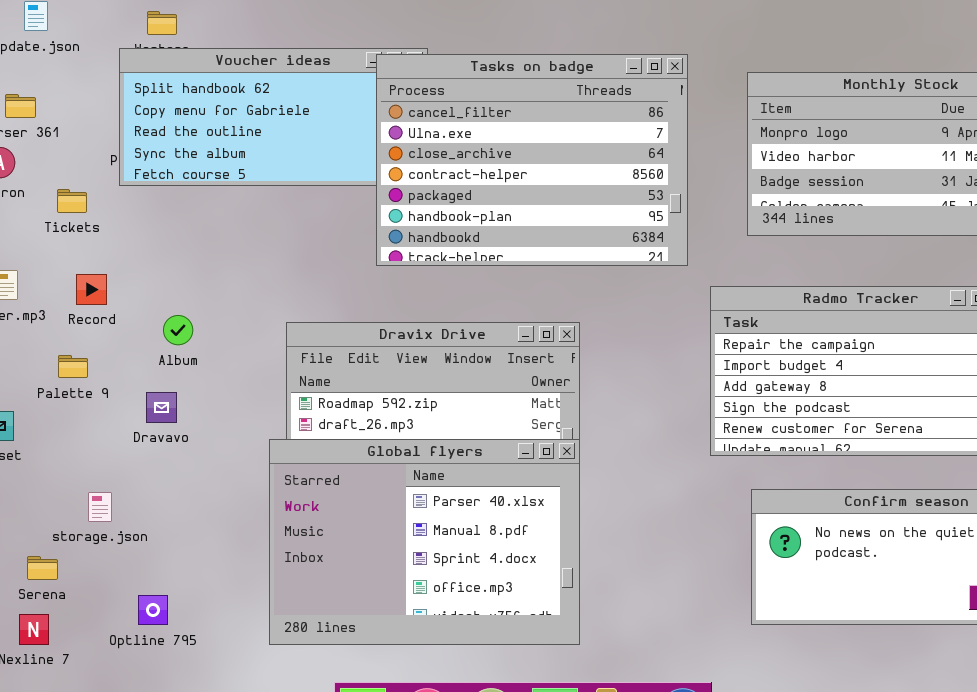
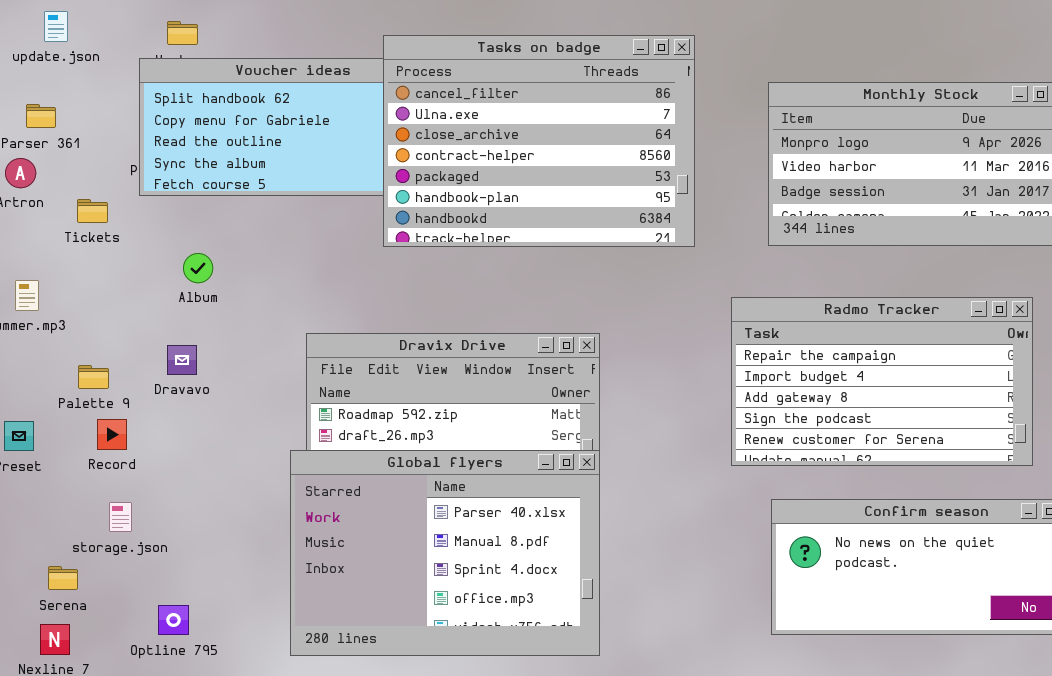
Tasks on badge: [376,54,688,266] -> [383,35,695,247], moved
Record: [76,274,107,305] -> [97,419,127,450], moved
Album: [163,315,193,345] -> [183,253,213,283], moved
Dravavo: [146,392,177,423] -> [167,345,197,375], moved

